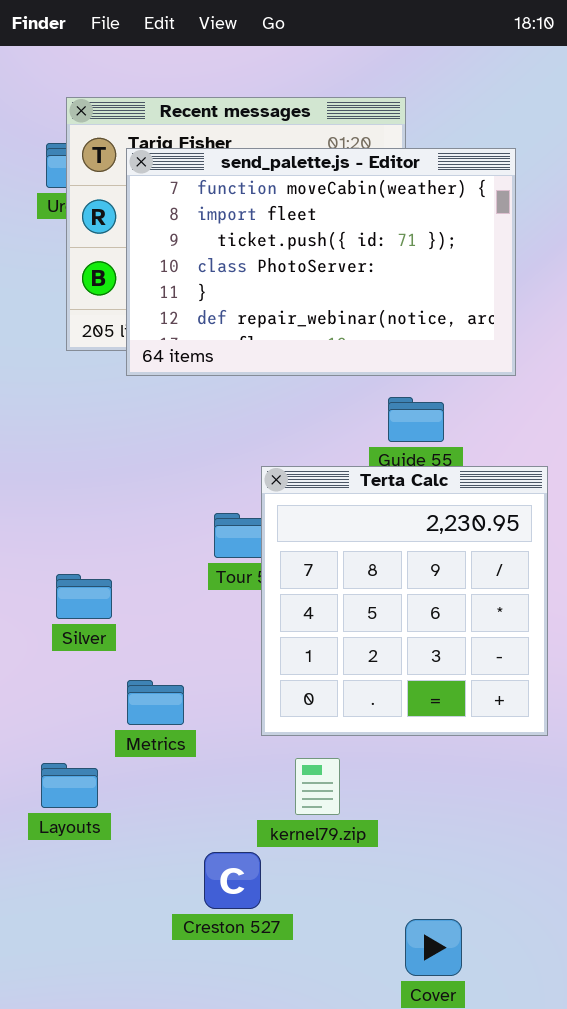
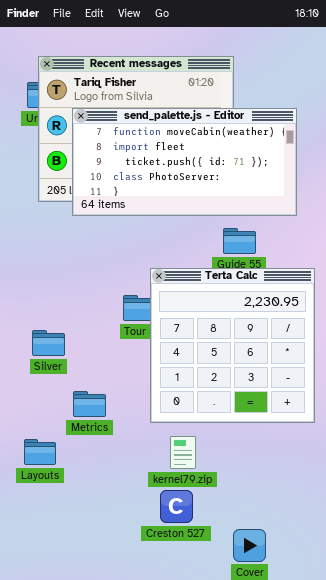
send_palette.js - Editor: [126,148,516,376] -> [72,108,297,216], resized
Creston 527: [204,852,261,909] -> [160,490,193,523], moved

